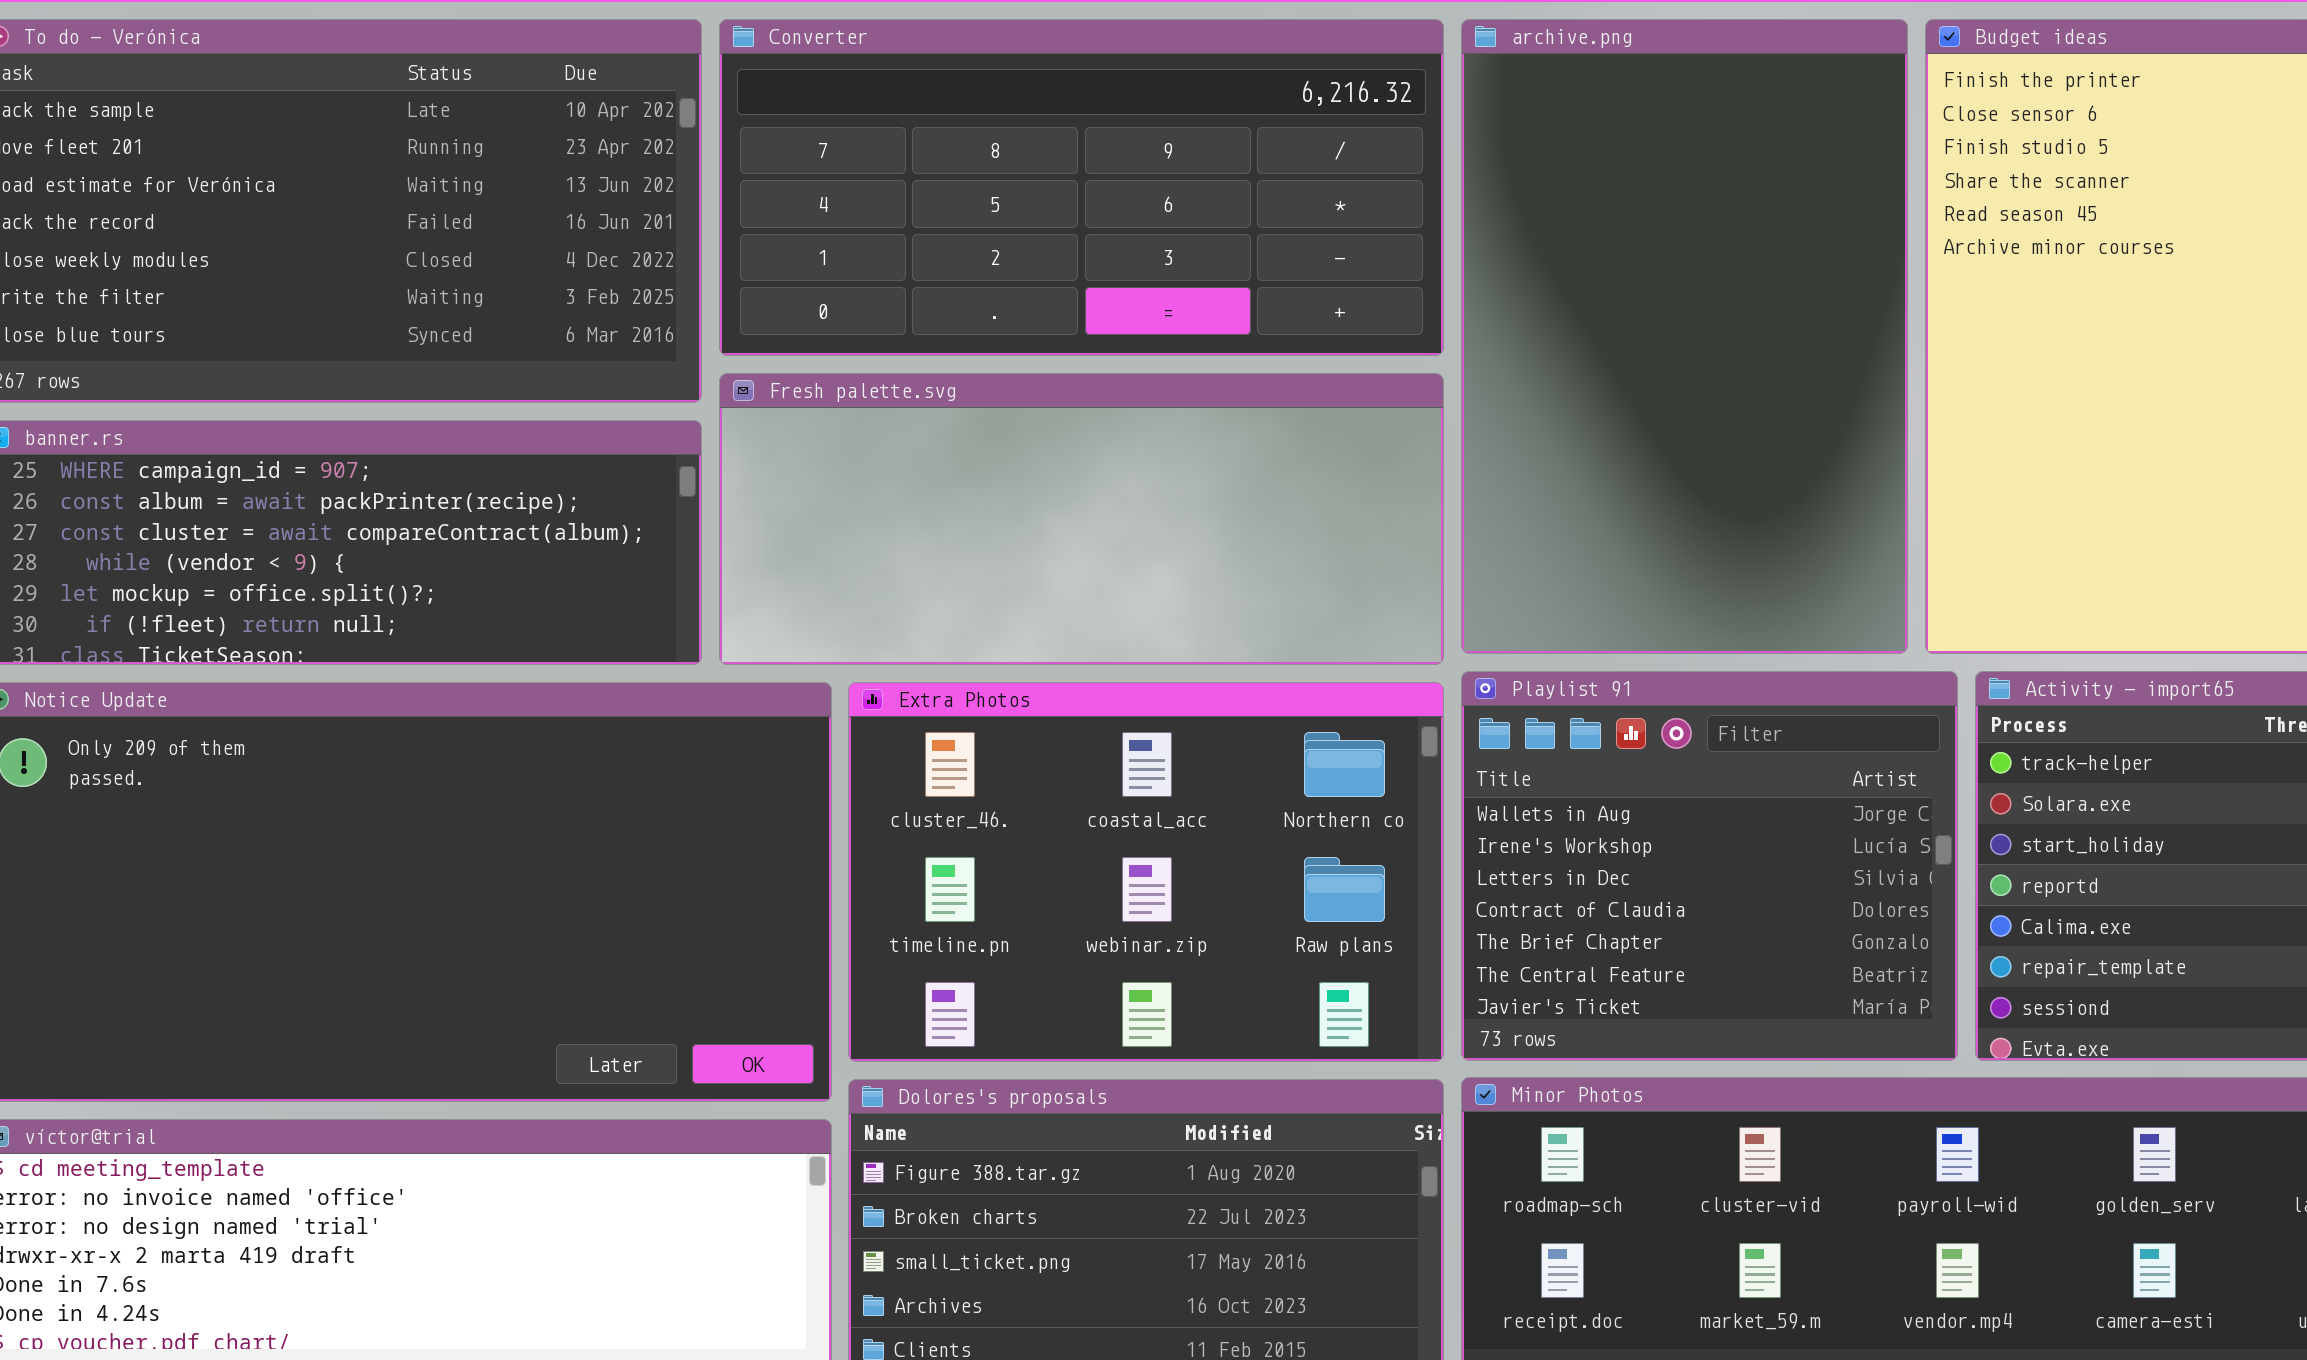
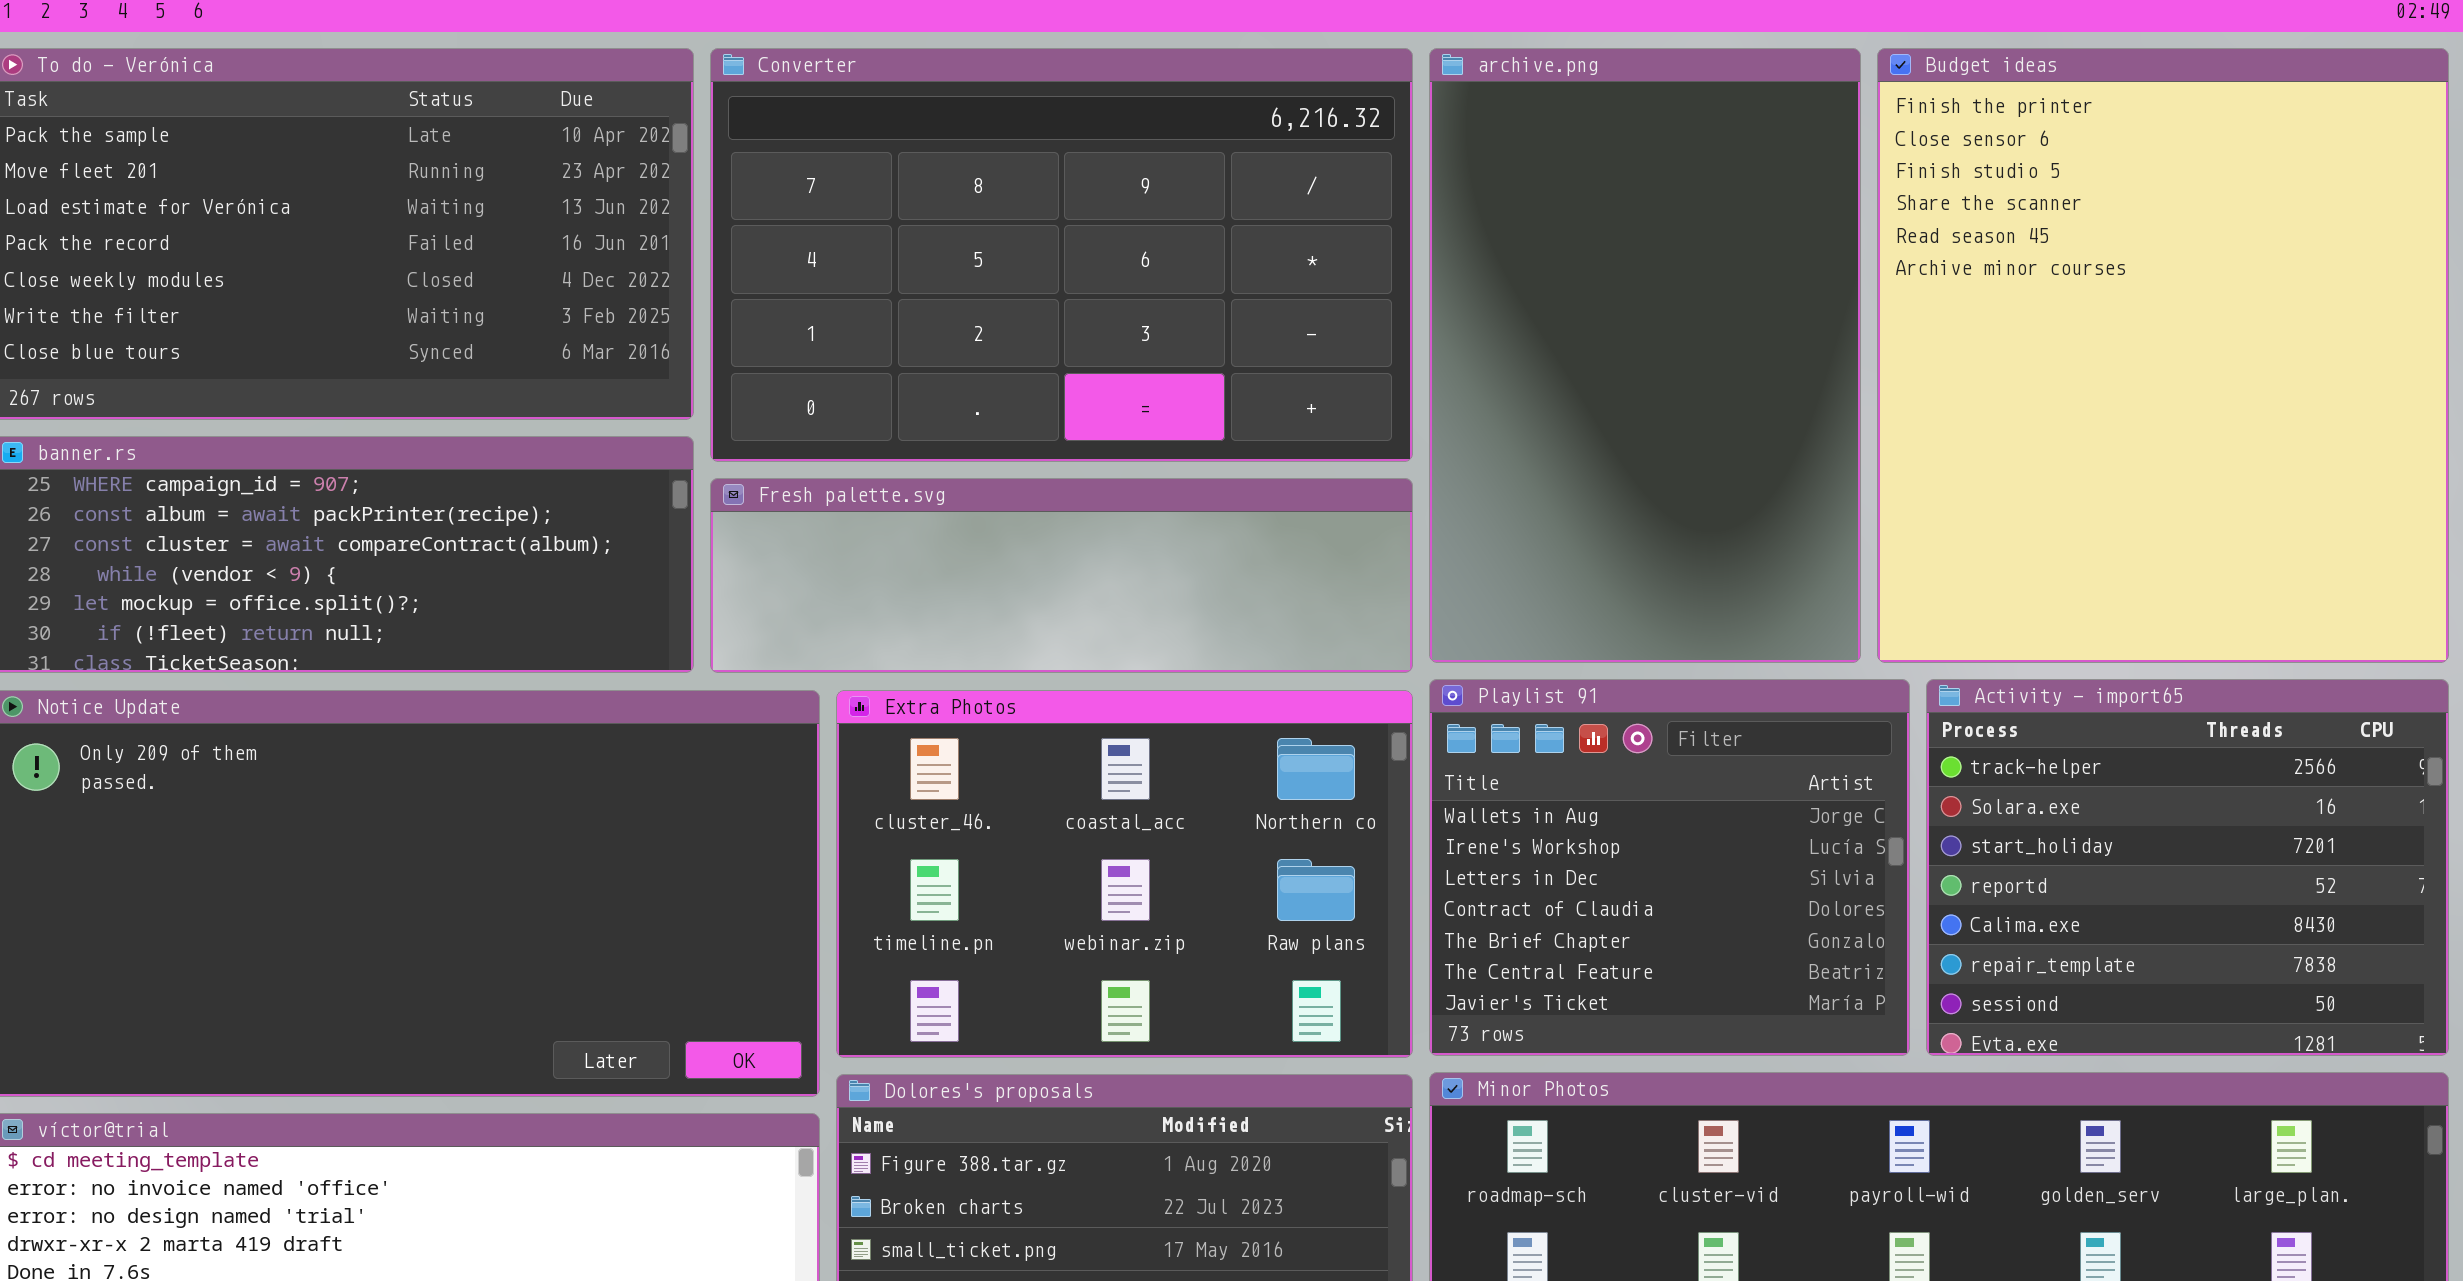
Converter: [719,19,1444,356] -> [710,48,1413,462], resized
Fresh palette.svg: [719,373,1444,665] -> [710,478,1413,673], resized

